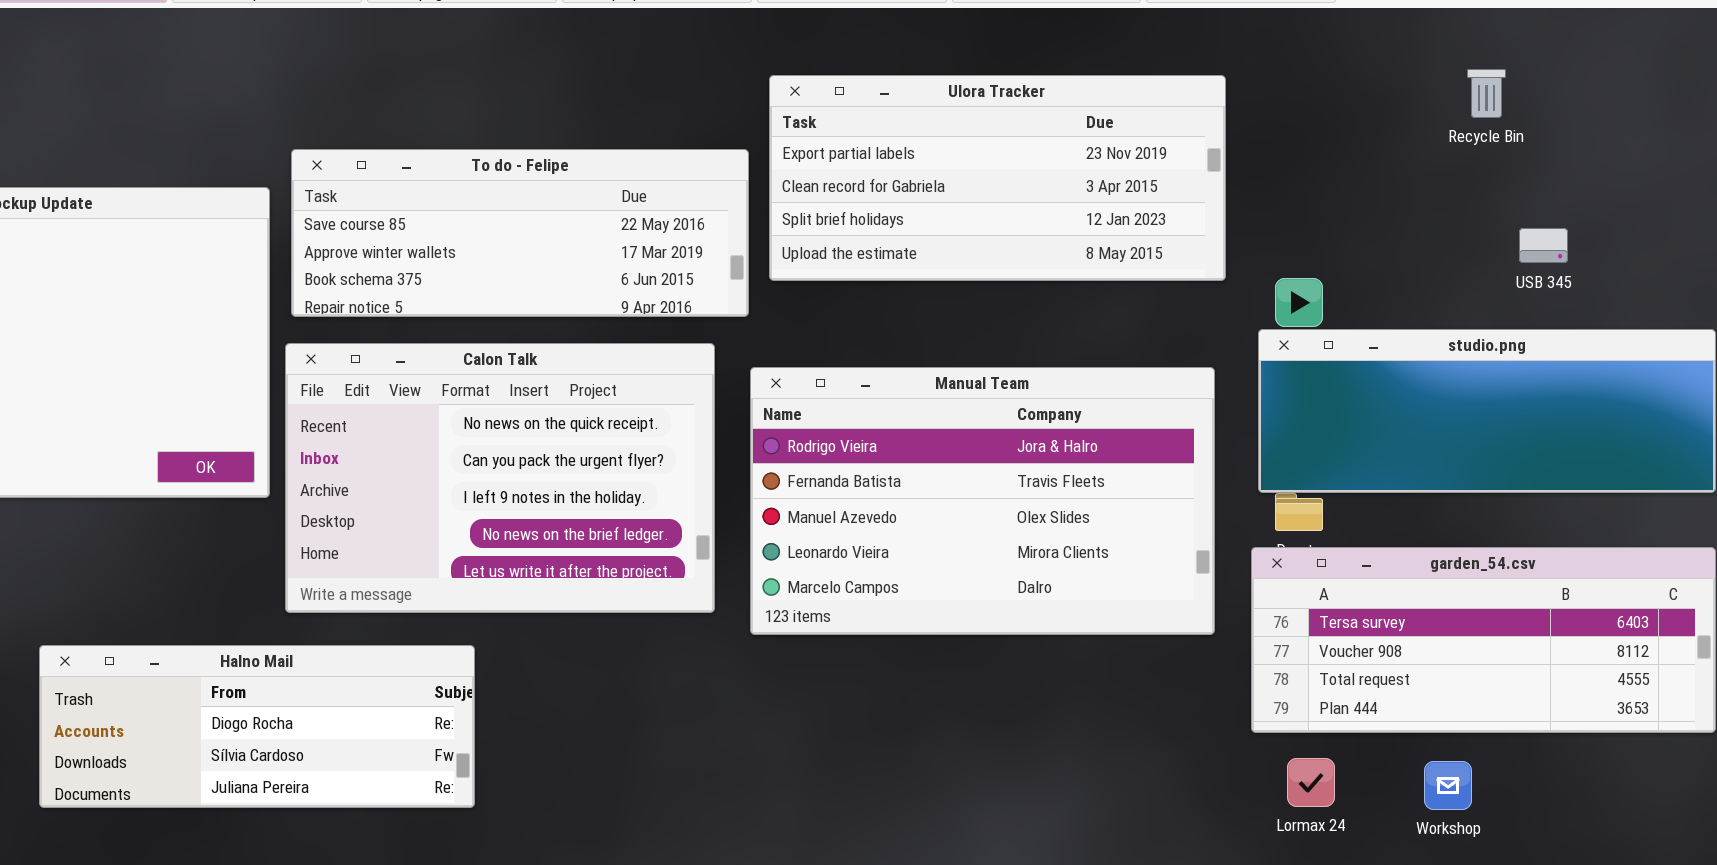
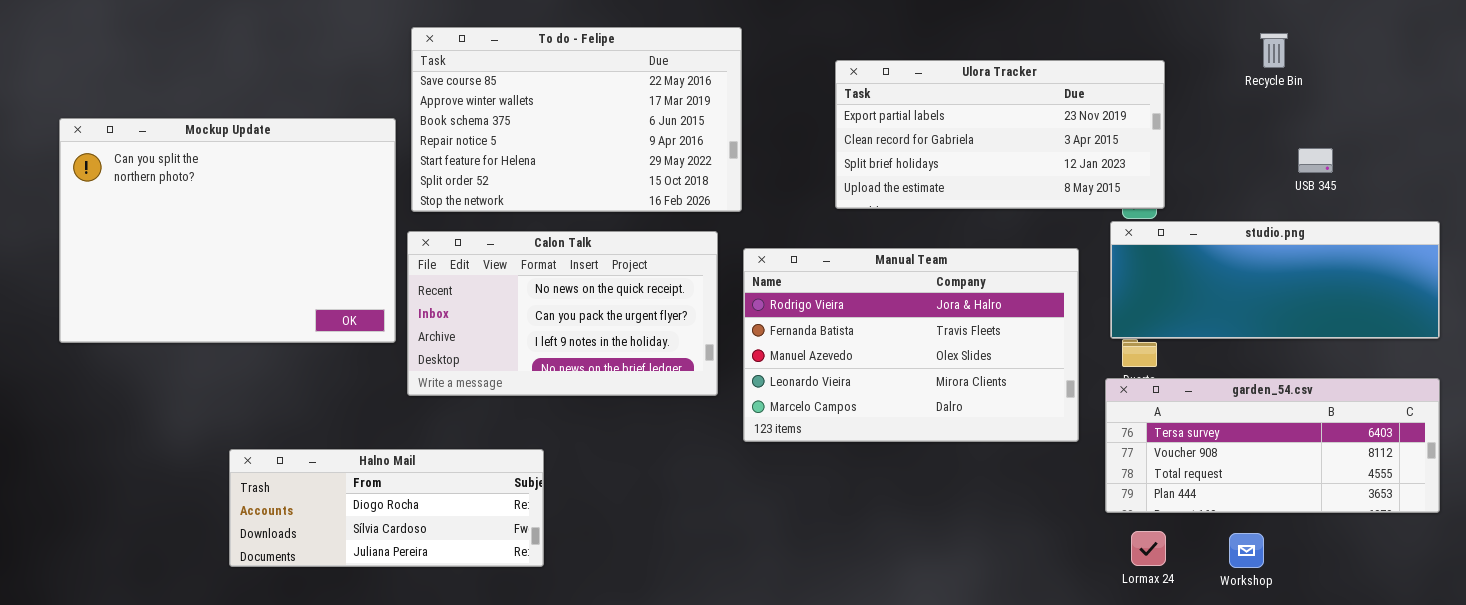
Ulora Tracker: [769,75,1226,281] -> [835,60,1165,209], moved
To do - Felipe: [291,149,749,317] -> [411,27,742,212], resized
Calon Talk: [285,343,715,613] -> [407,231,718,396], resized

